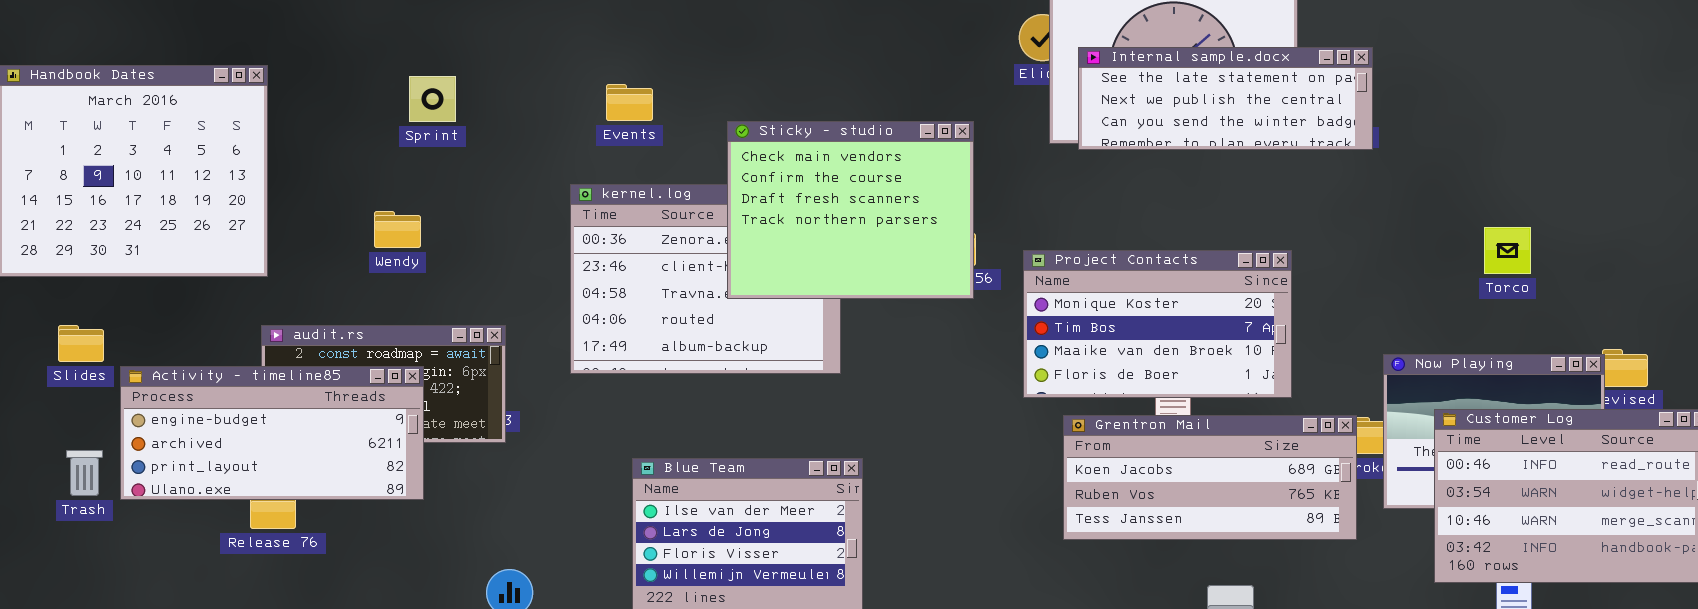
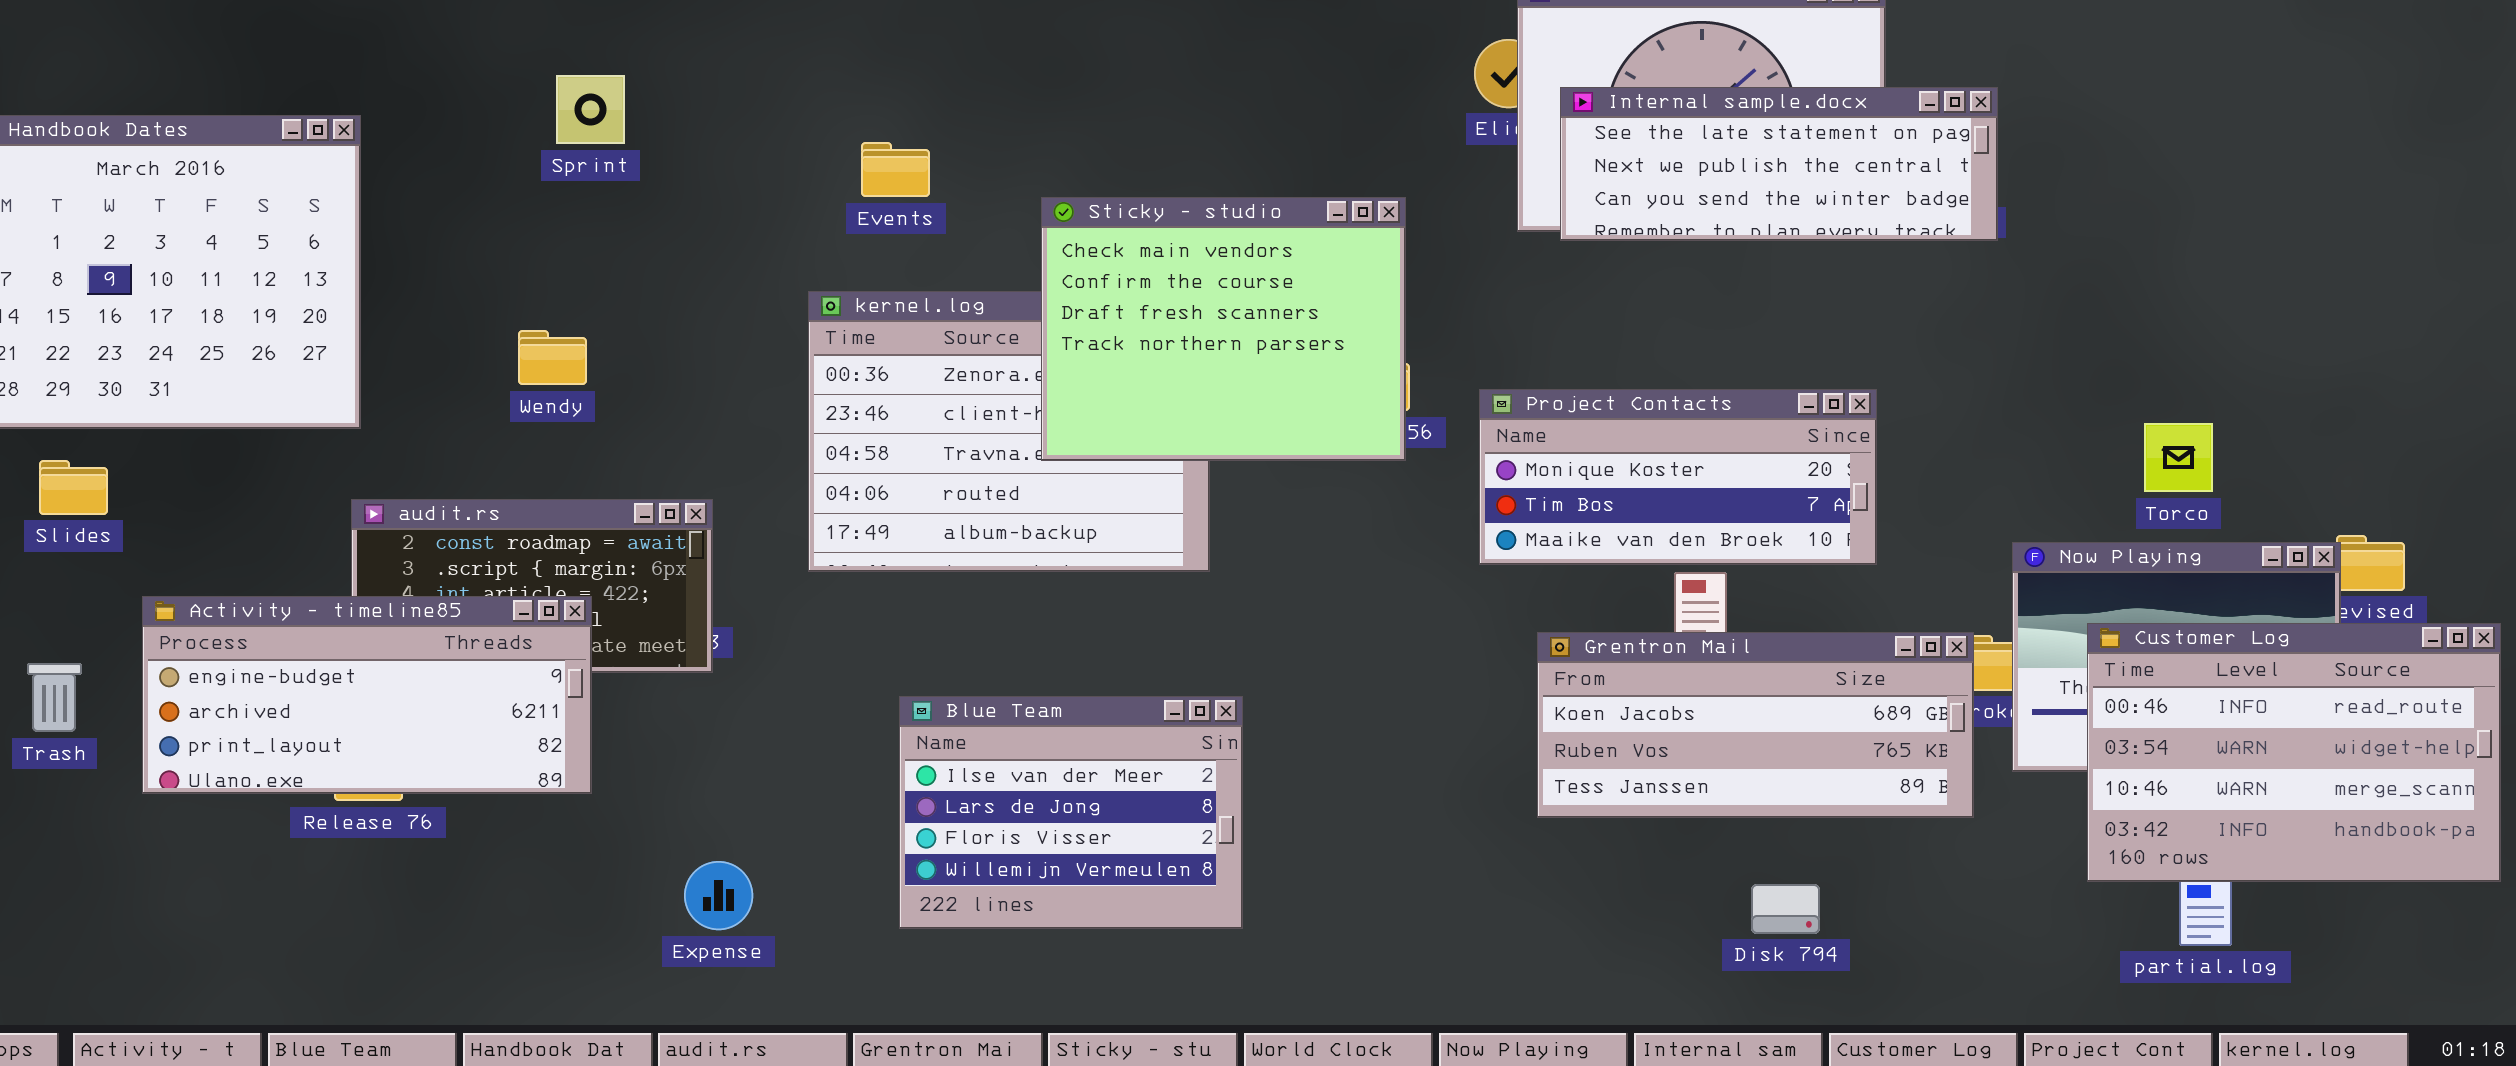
Sprint: [409,76,456,122] -> [556,75,625,144], moved
Torco: [1484,227,1531,274] -> [2144,423,2213,492], moved
Project Contacts: [1023,250,1292,398] -> [1479,389,1877,565], resized
Slides: [58,325,104,362] -> [39,460,108,515], moved
Activity - timeline85: [120,366,424,500] -> [142,596,592,794], moved
Trash: [66,450,103,496] -> [27,663,82,732], moved

